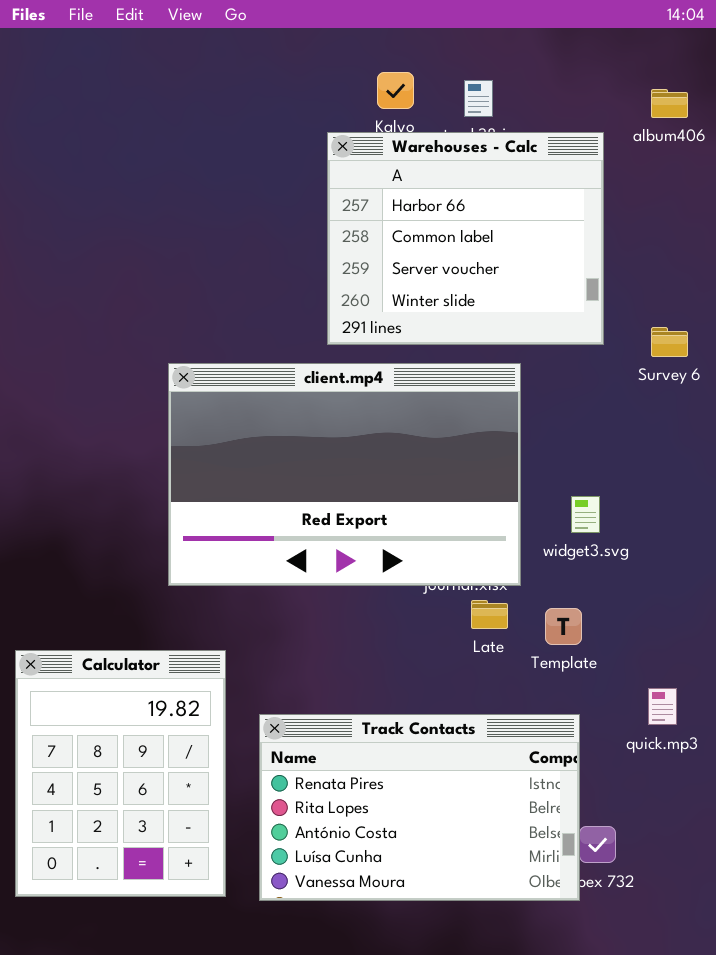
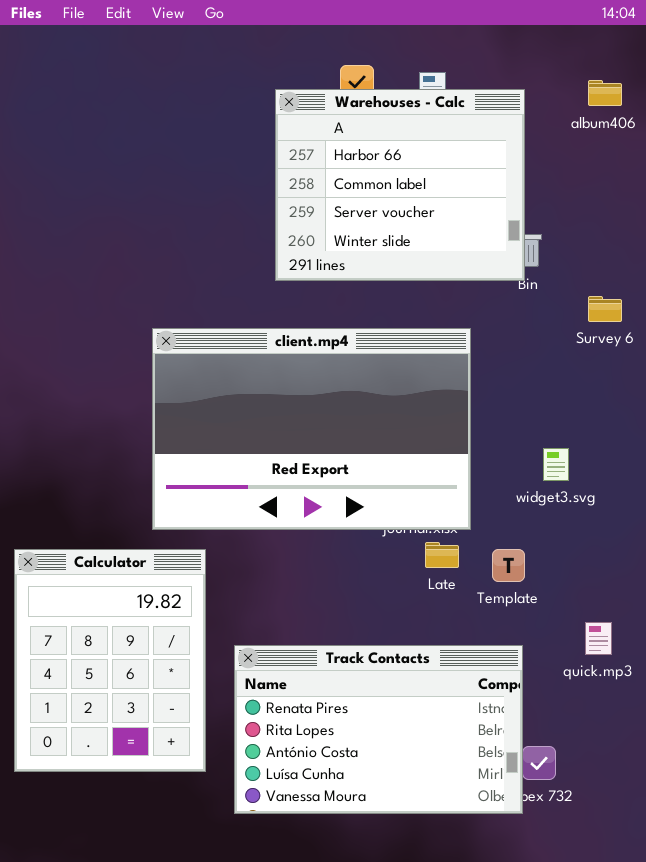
Warehouses - Calc: [327,132,604,345] -> [275,89,525,281], moved
widget3.svg: [571,496,600,533] -> [543,448,569,481], moved
Calculator: [15,650,226,897] -> [14,549,206,772], moved

